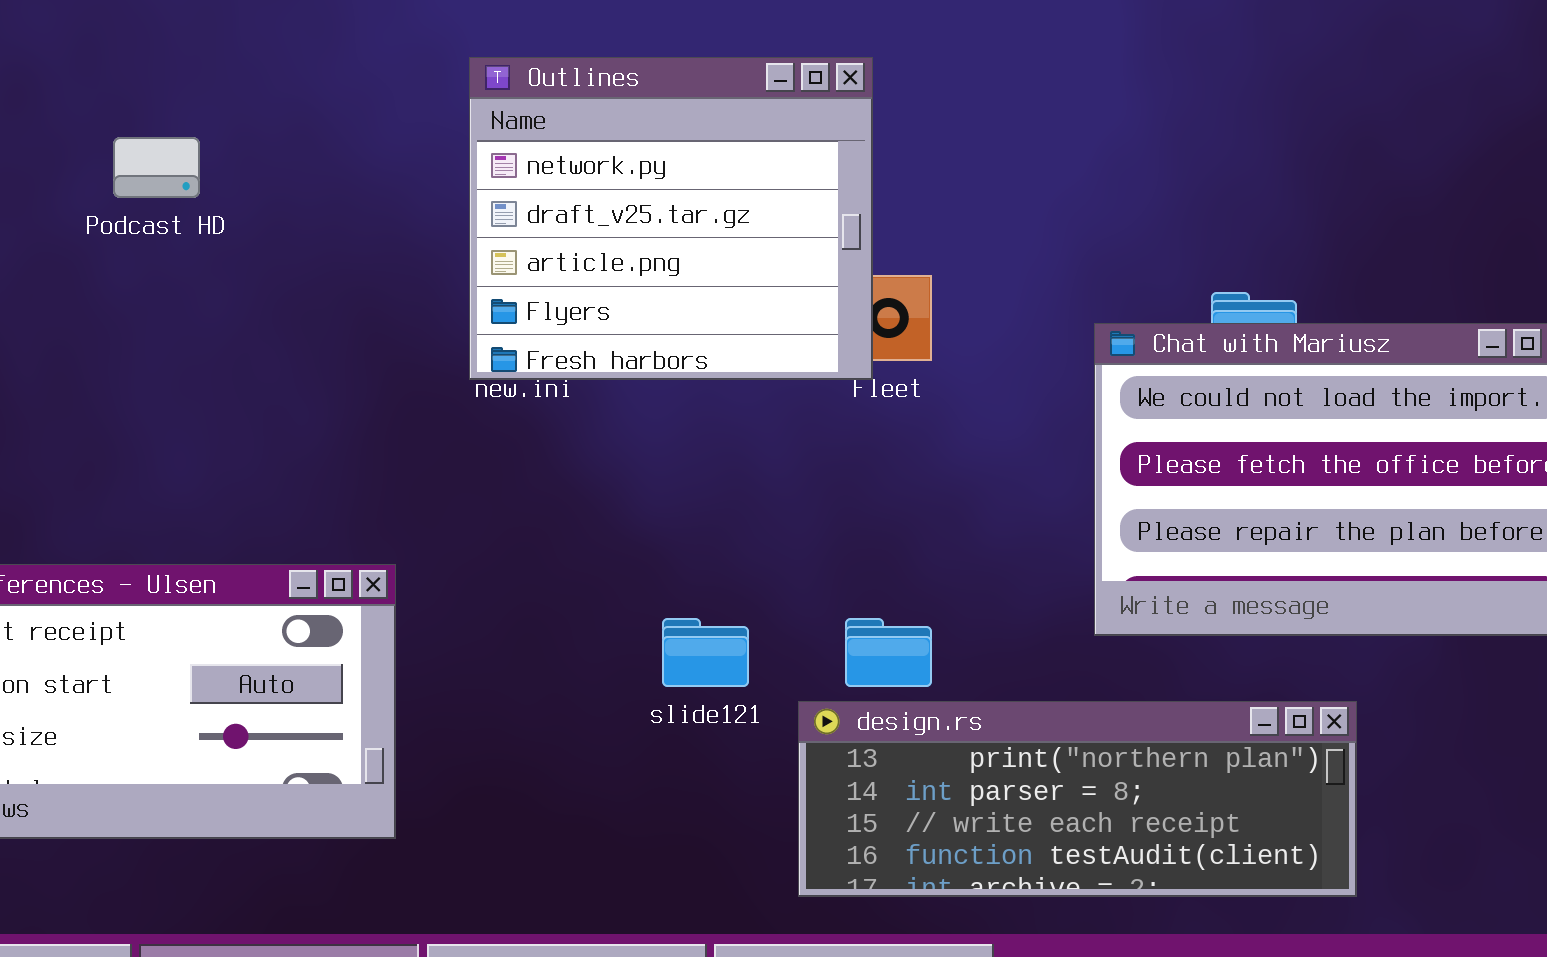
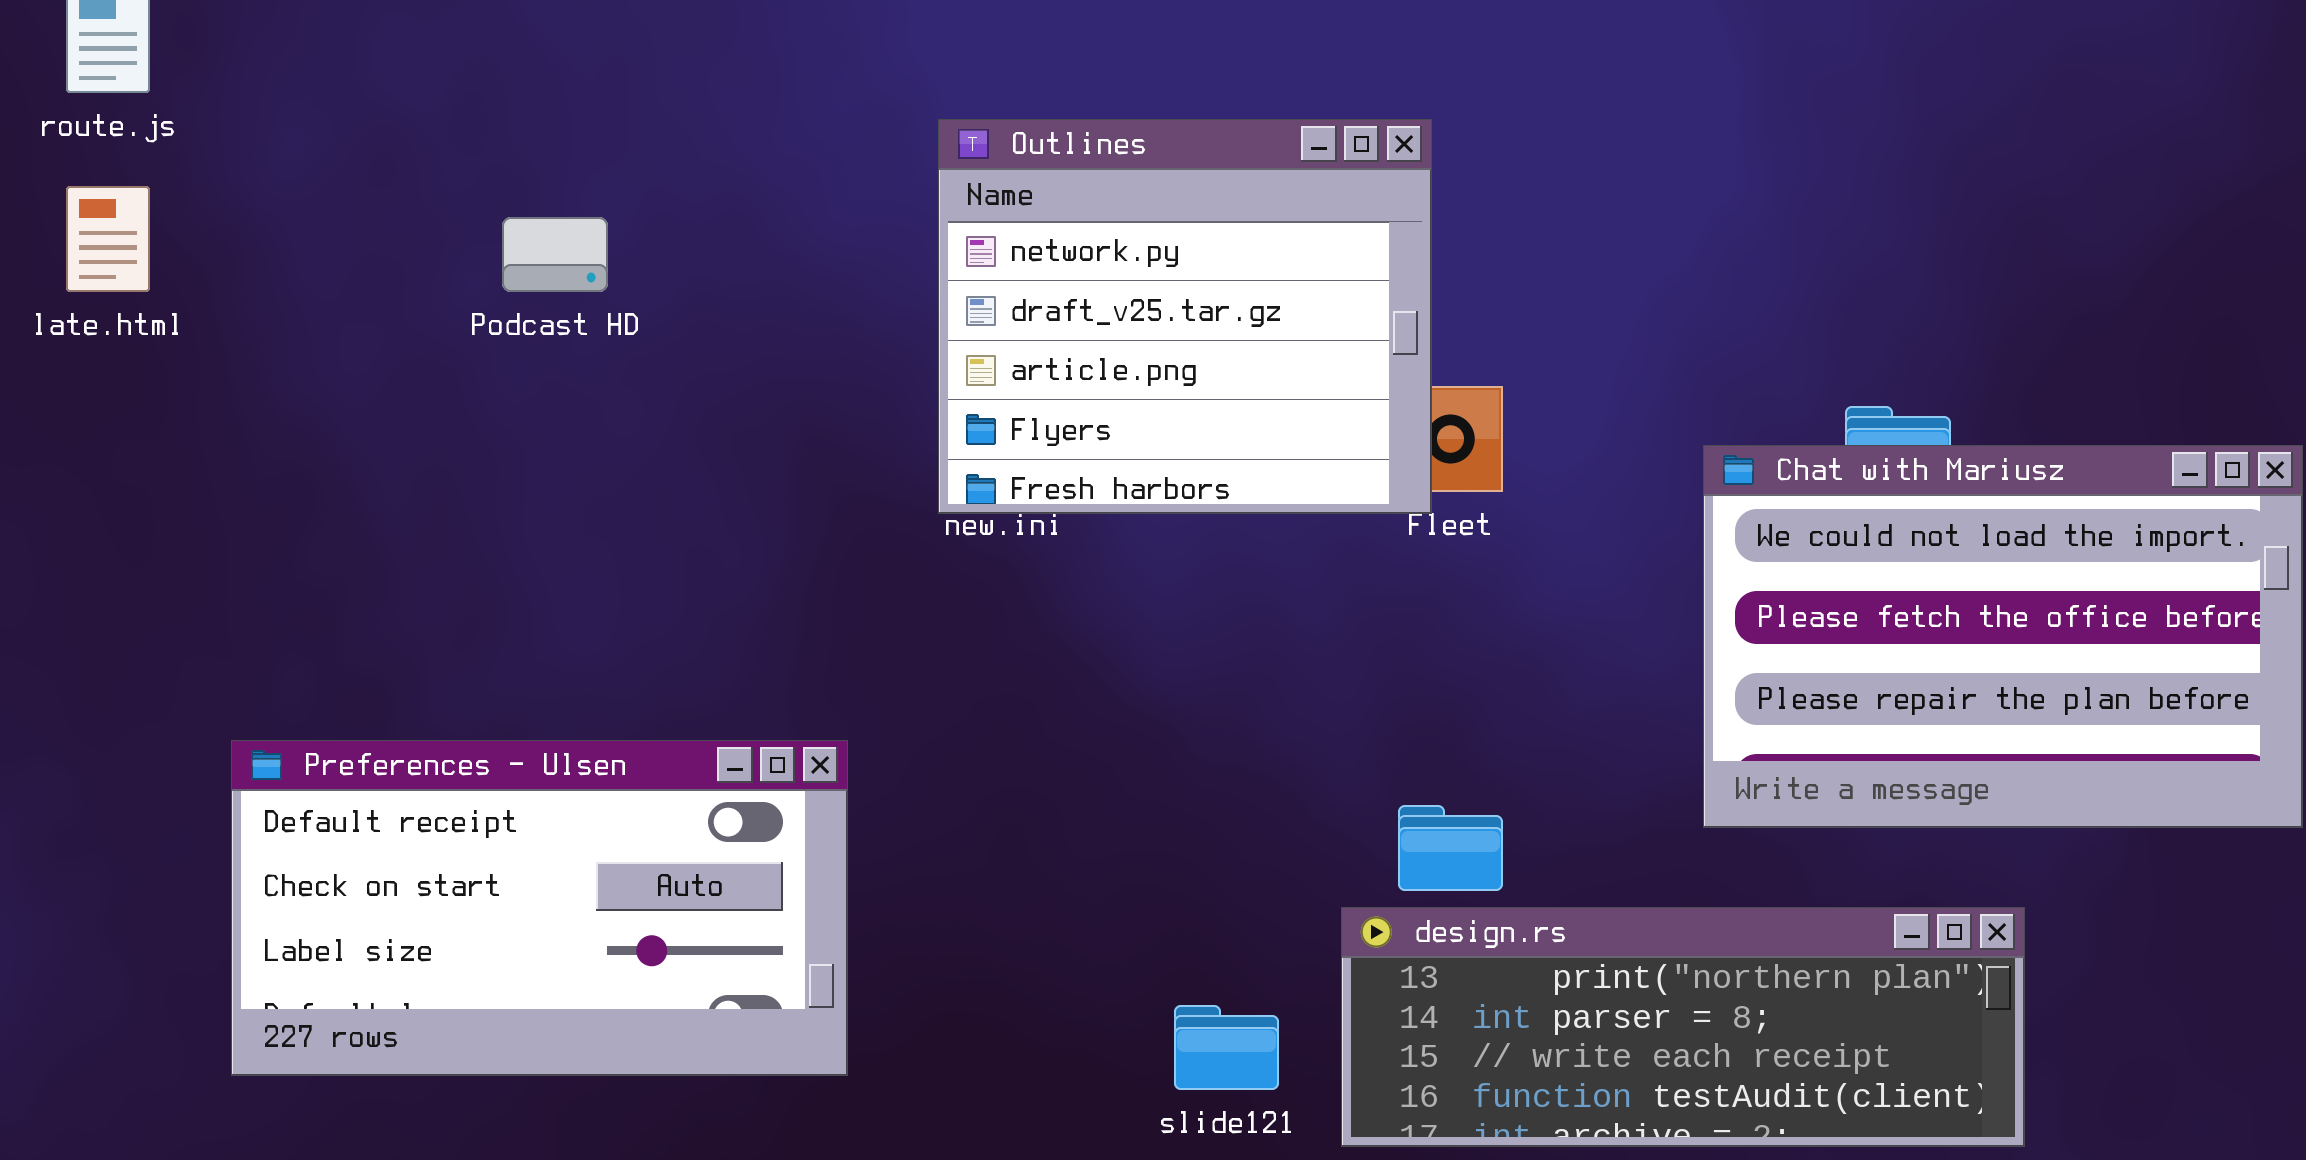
slide121: [662,618,749,687] -> [1174,1005,1279,1090], moved

